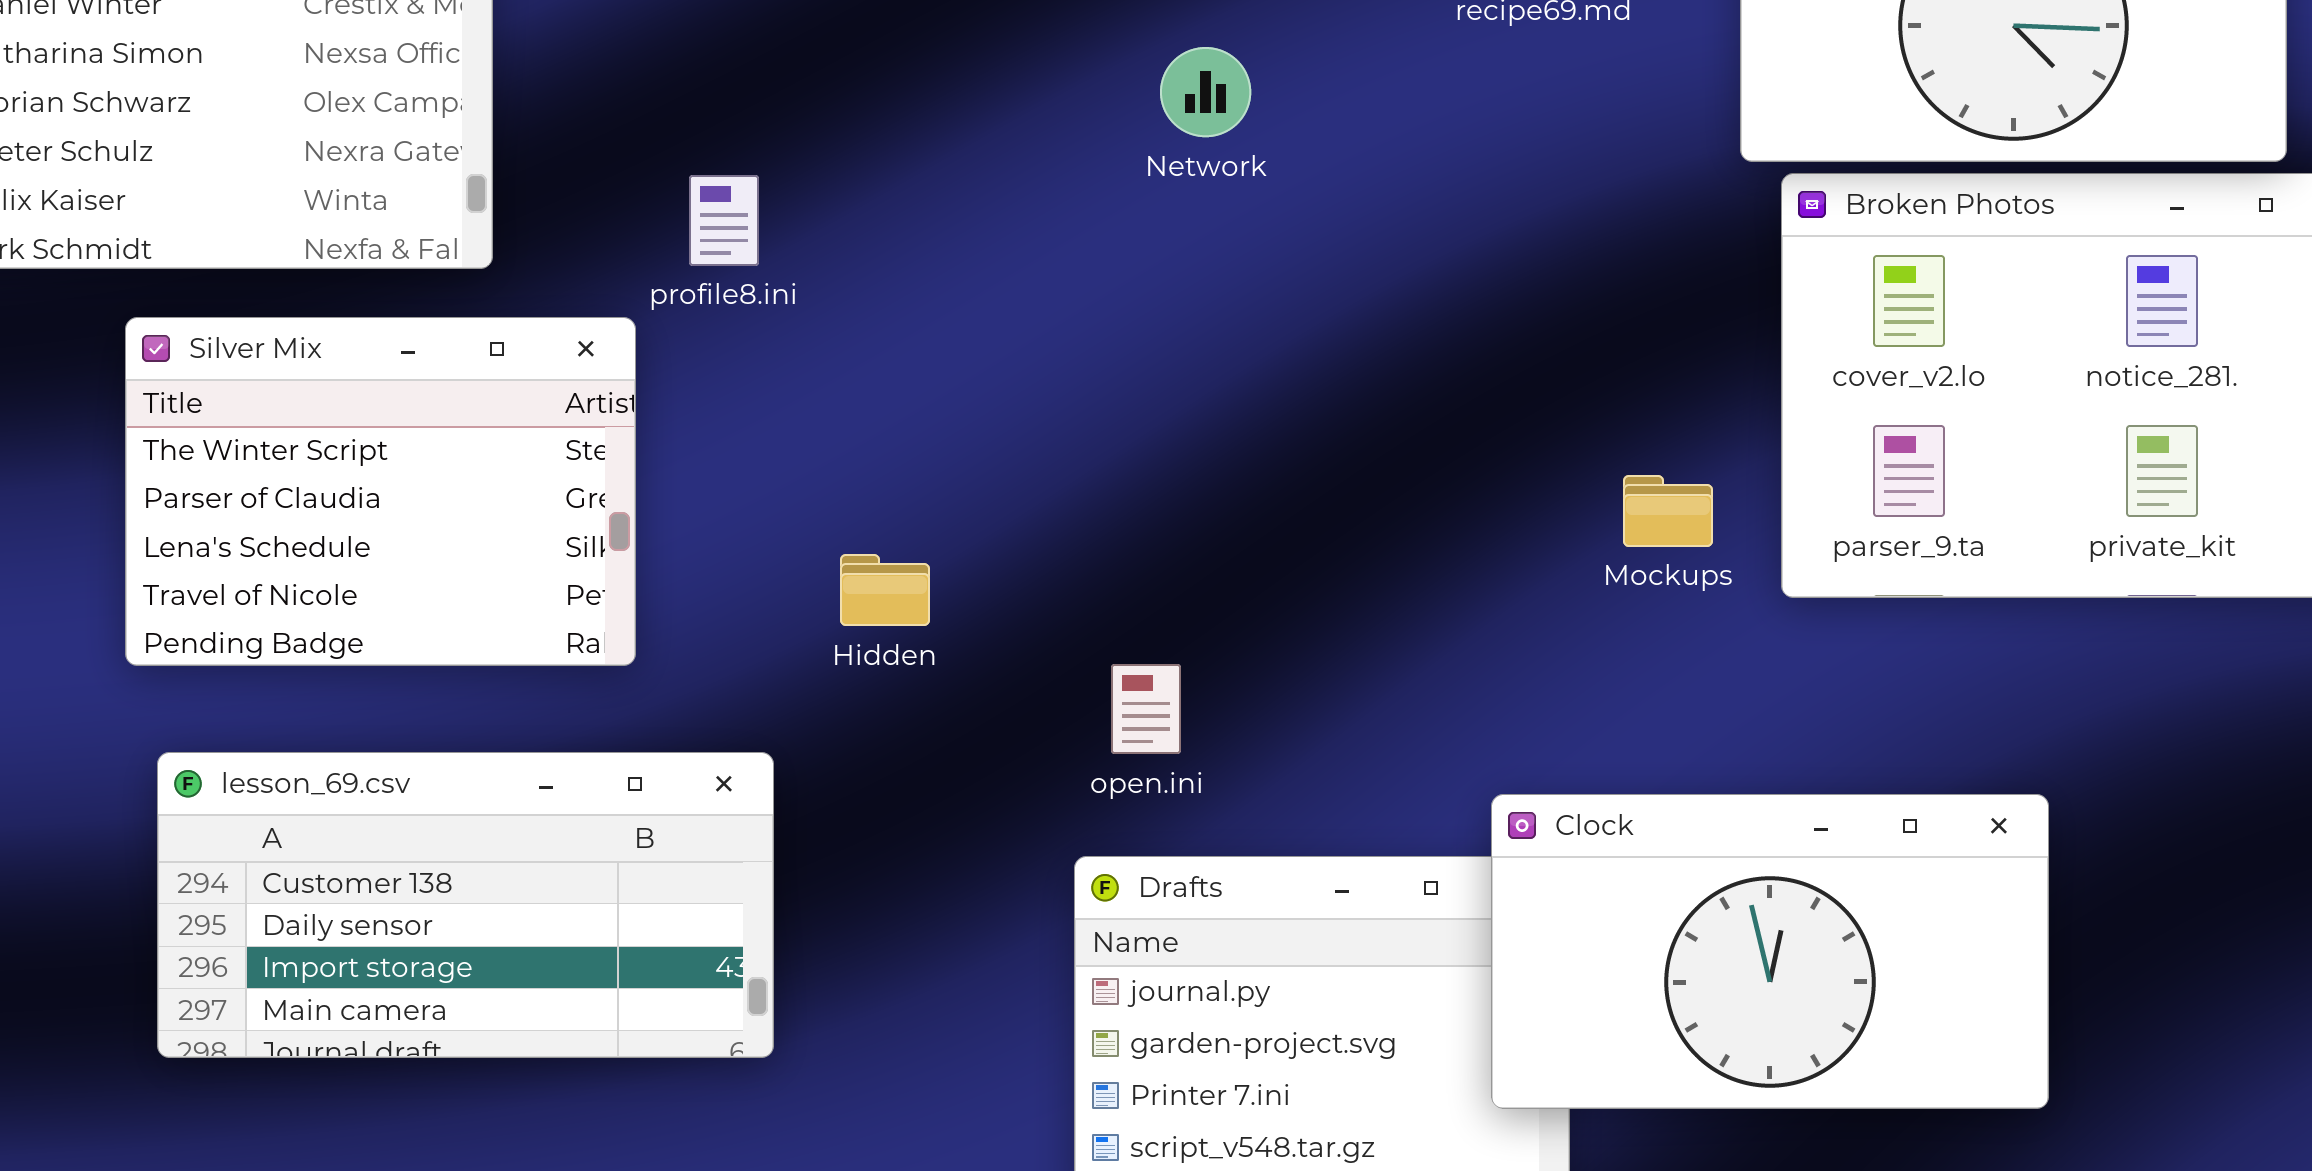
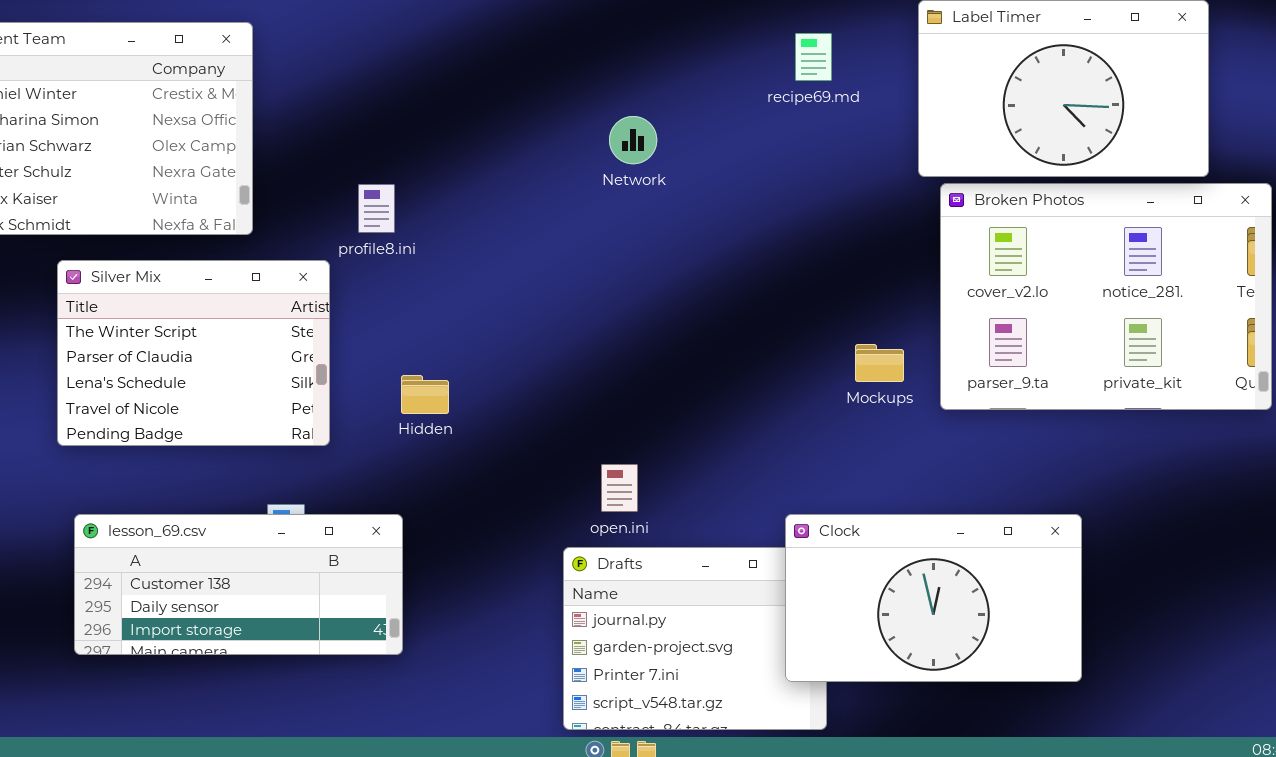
Hidden: [840,554,930,626] -> [401,375,449,414], moved
open.ini: [1111,664,1181,754] -> [601,464,638,512], moved
lesson_69.csv: [157,752,774,1058] -> [74,514,403,655], resized

